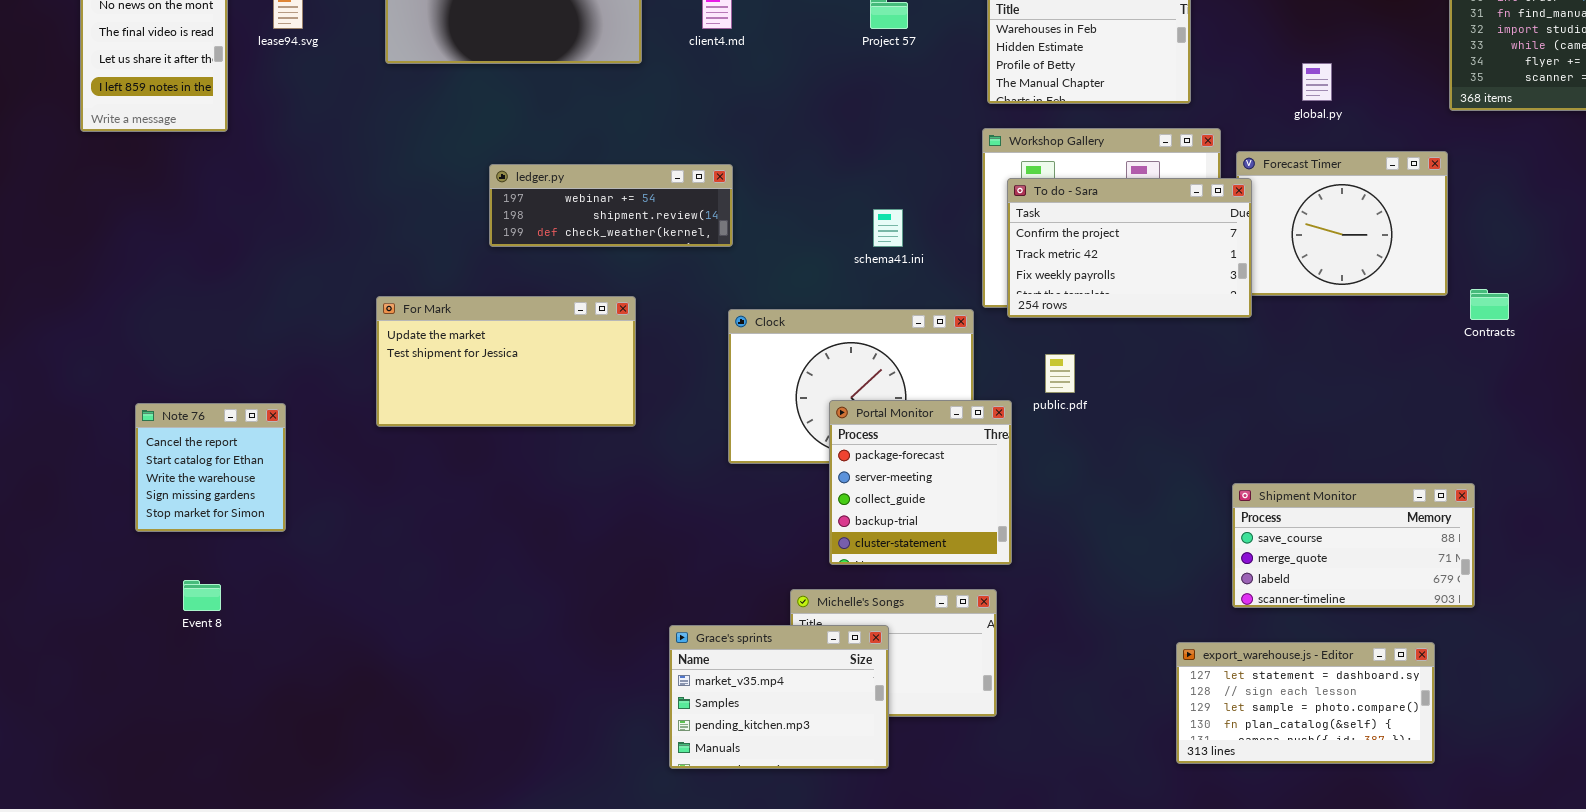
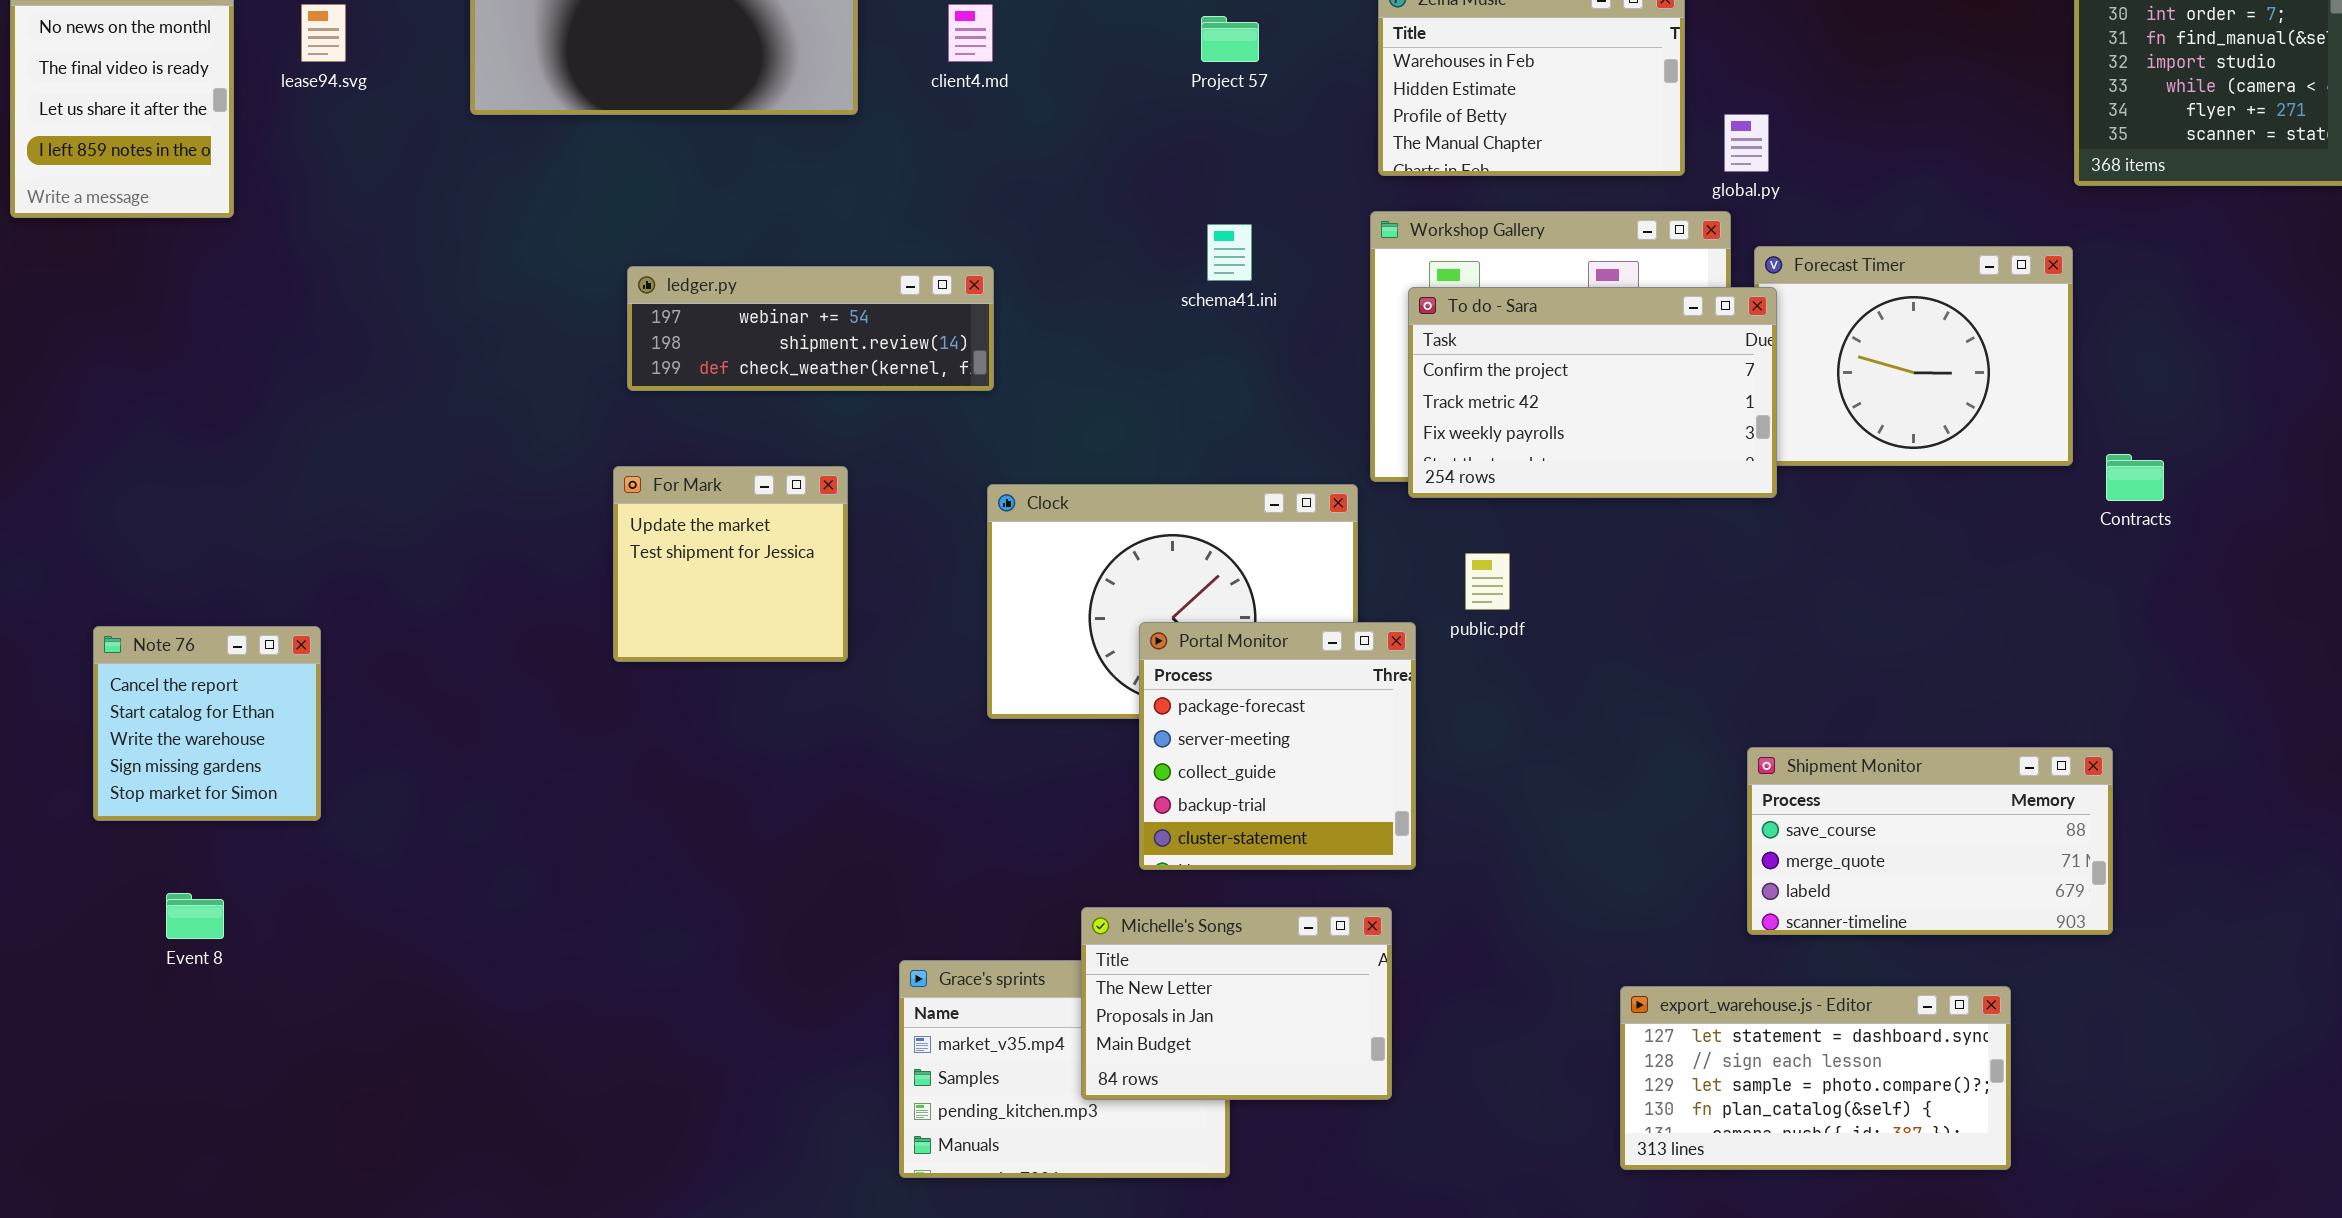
global.py: [1302,63,1332,101] -> [1724,114,1769,172], moved
schema41.ini: [873,209,903,247] -> [1207,224,1252,281], moved
For Mark: [376,296,636,427] -> [613,466,848,662], resized
Michelle's Songs: [790,589,997,717] -> [1081,907,1392,1100], raised
export_warehouse.js - Editor: [1176,642,1435,764] -> [1620,986,2011,1170], moved

